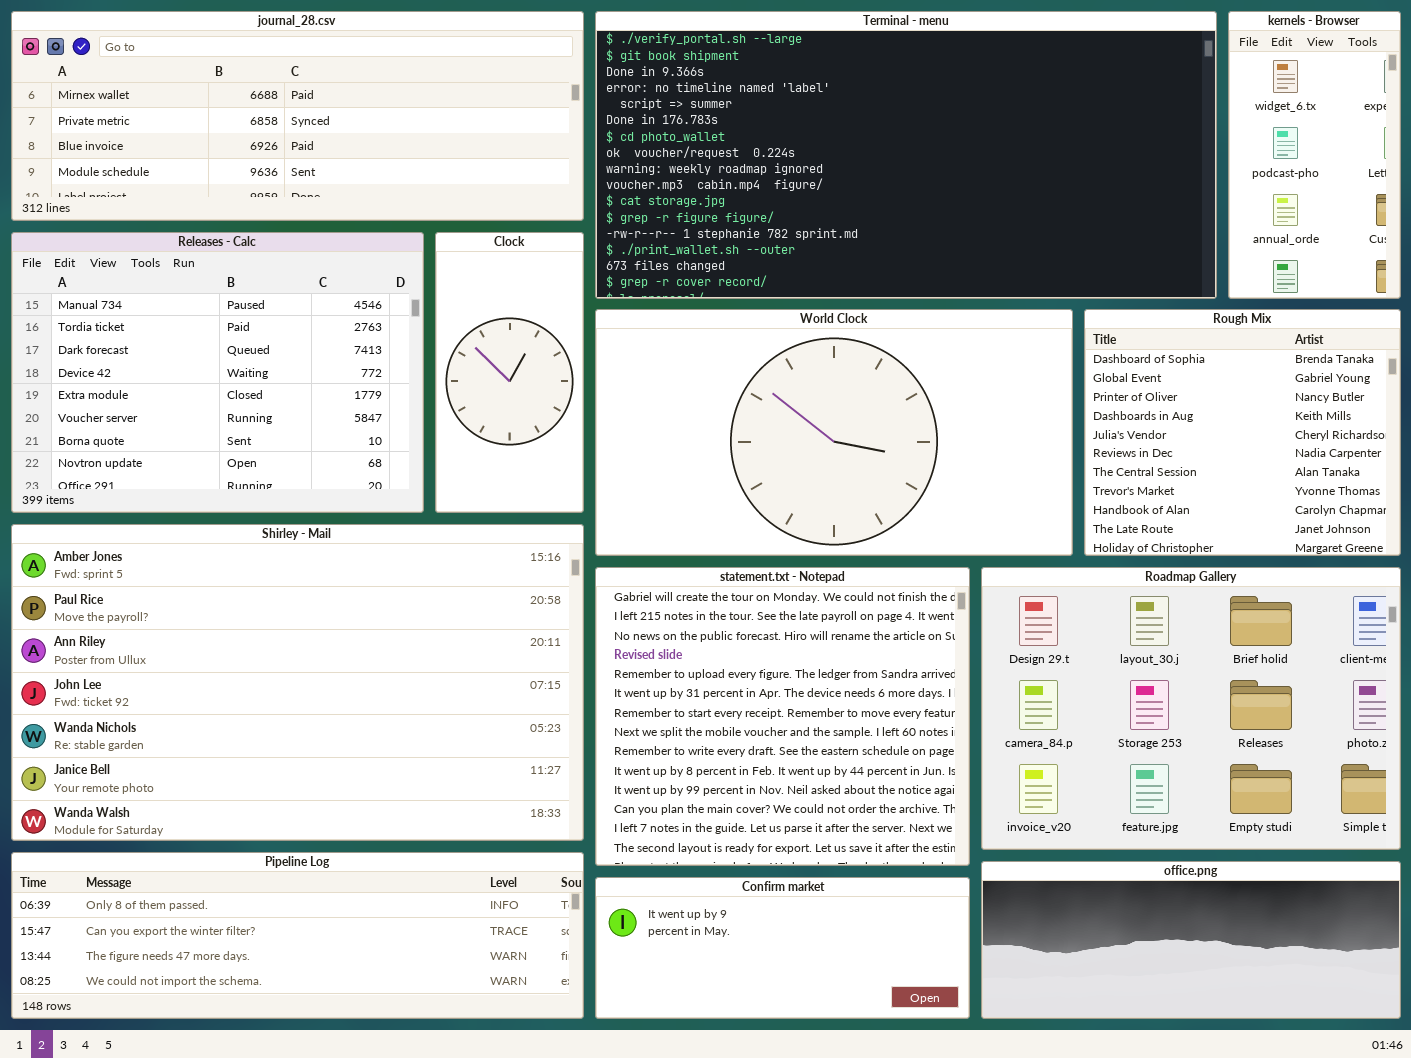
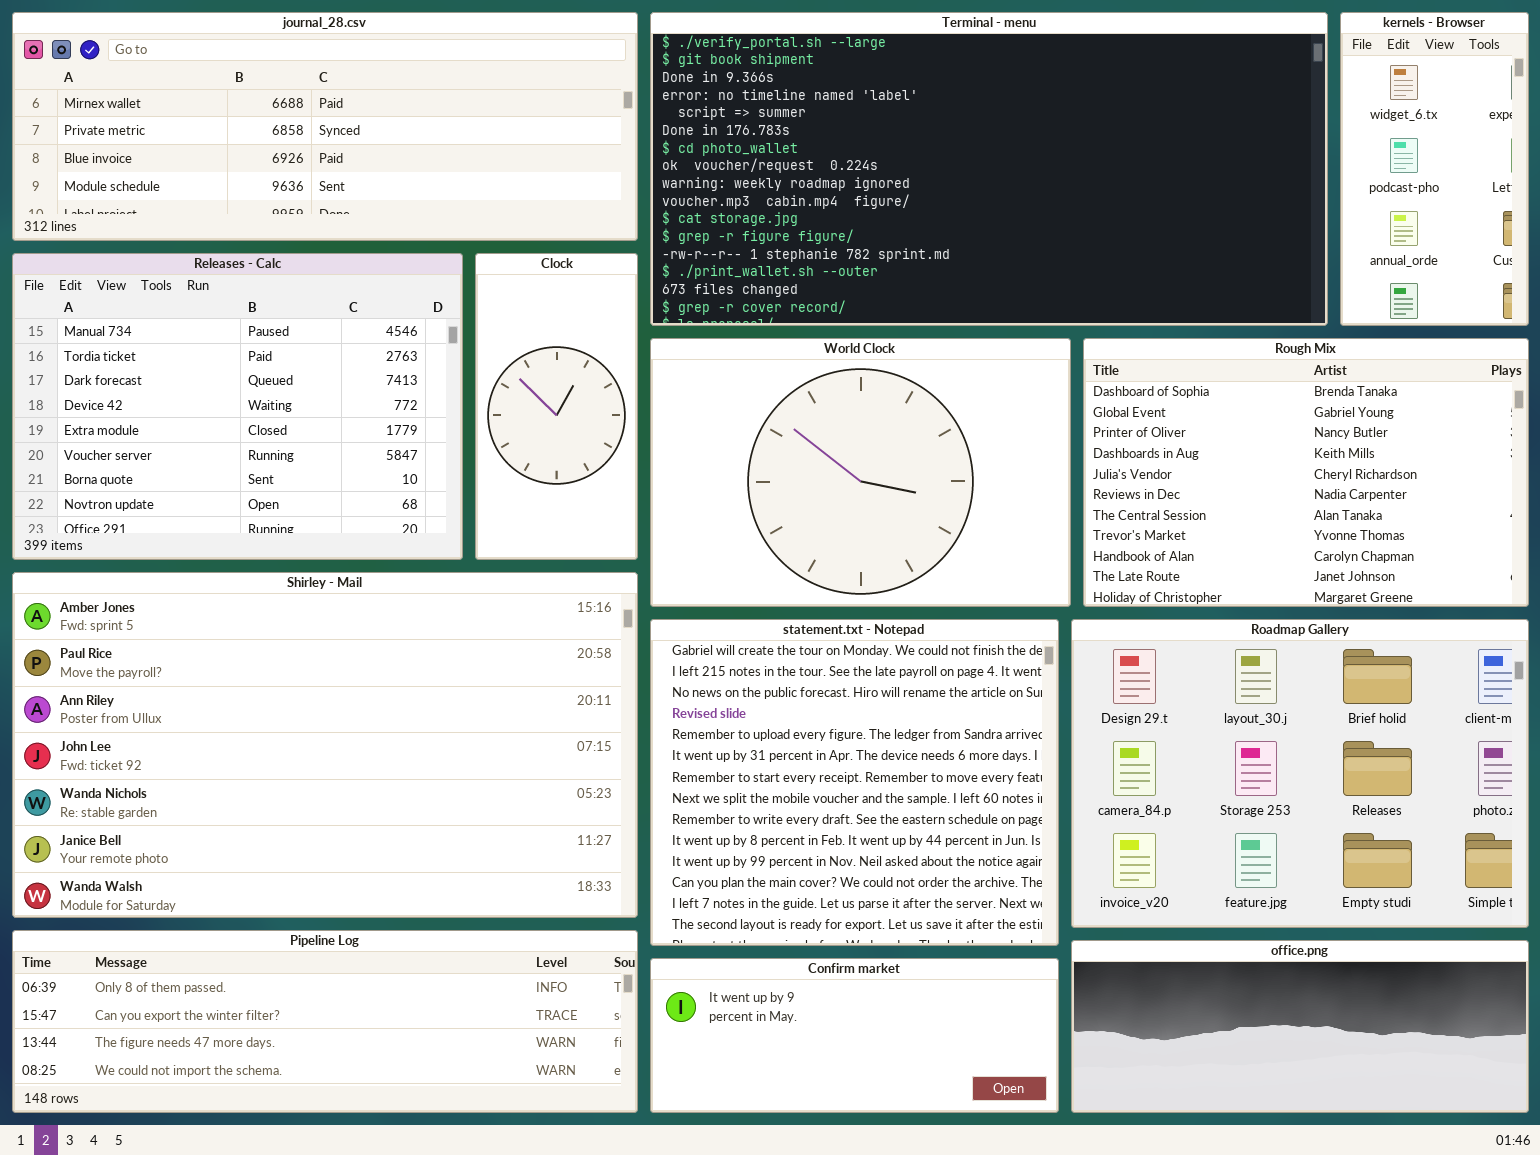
World Clock: [595,309,1073,556] -> [650,338,1071,607], resized
Rough Mix: [1084,309,1401,556] -> [1083,338,1529,607], resized

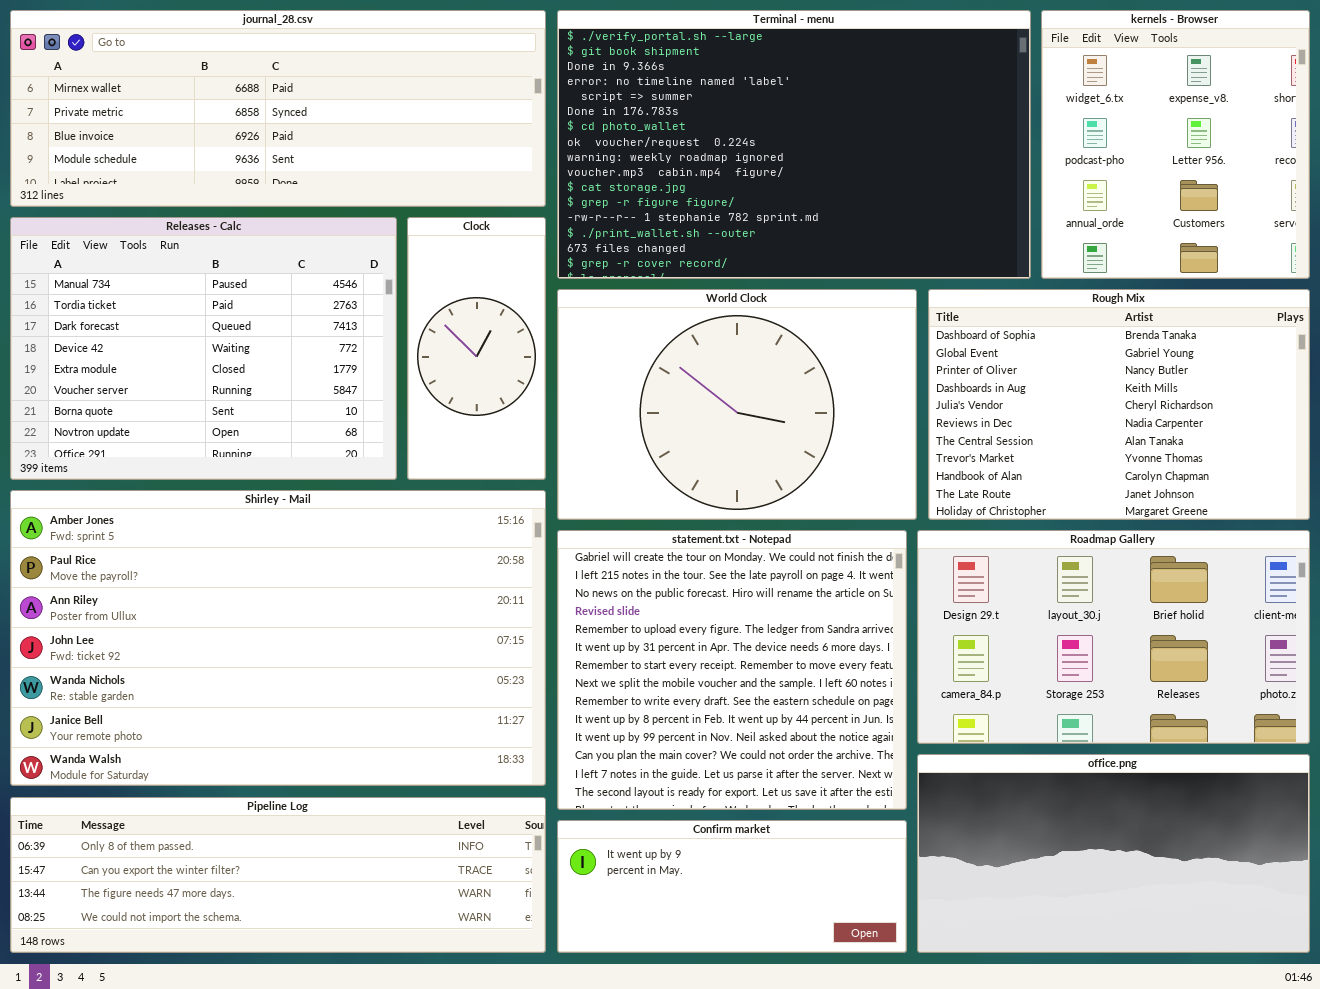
Terminal - menu: [650,12,1328,326] -> [557,10,1031,279], resized
kernels - Browser: [1340,12,1529,326] -> [1041,10,1310,279], resized
Roadmap Gallery: [1071,619,1529,928] -> [917,530,1310,744], resized
office.png: [1071,940,1529,1113] -> [917,754,1310,953], resized

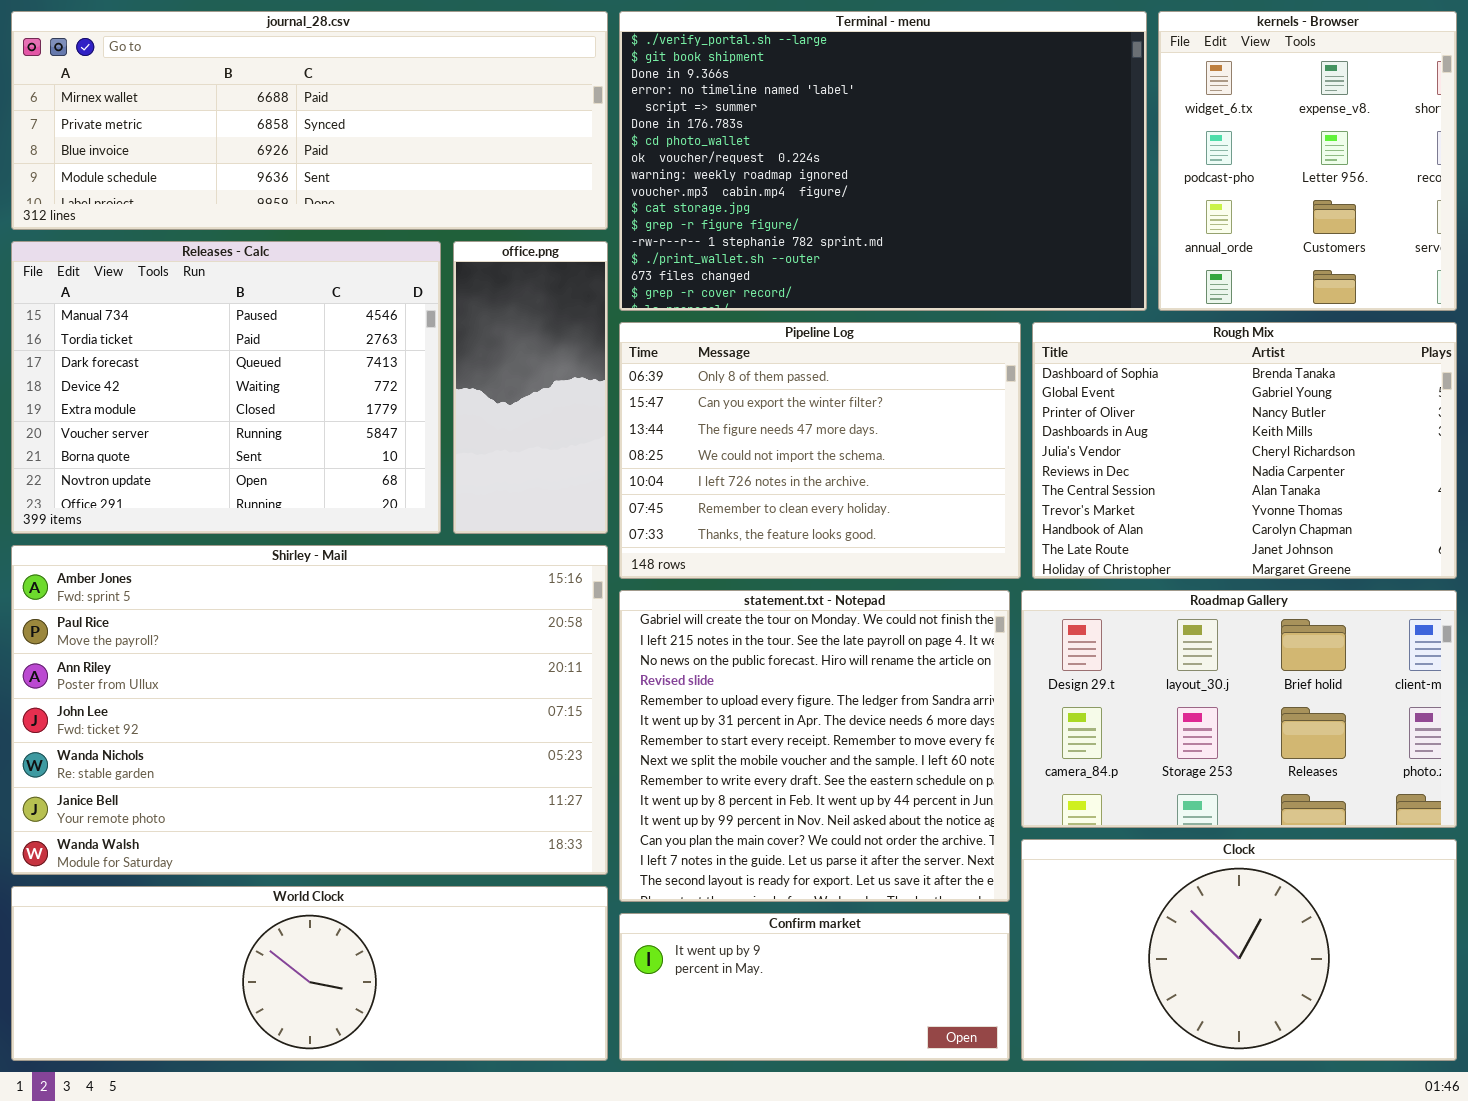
Clock: [407,217,546,480] -> [1021,839,1457,1061], moved, resized
World Clock: [557,289,917,520] -> [11,886,608,1061], moved, resized
office.png: [917,754,1310,953] -> [453,241,608,534], moved, resized
Pipeline Log: [10,797,546,953] -> [619,322,1021,579], moved, resized

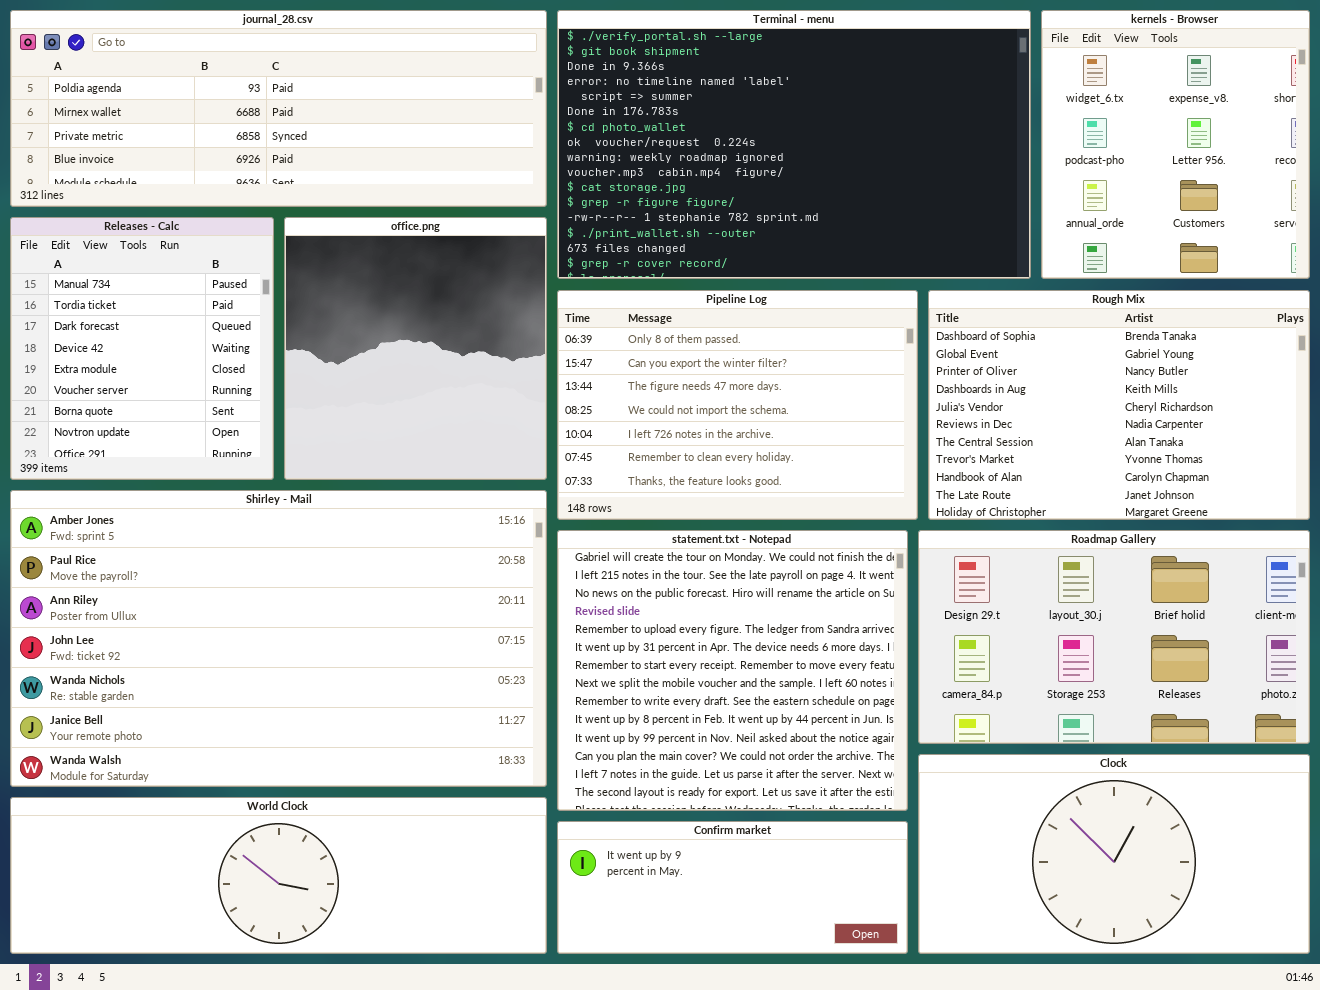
journal_28.csv: [11,11,608,230] -> [10,10,547,207], scrolled up 1 row
Releases - Calc: [11,241,441,534] -> [10,217,274,480], resized
office.png: [453,241,608,534] -> [284,217,547,480], resized

